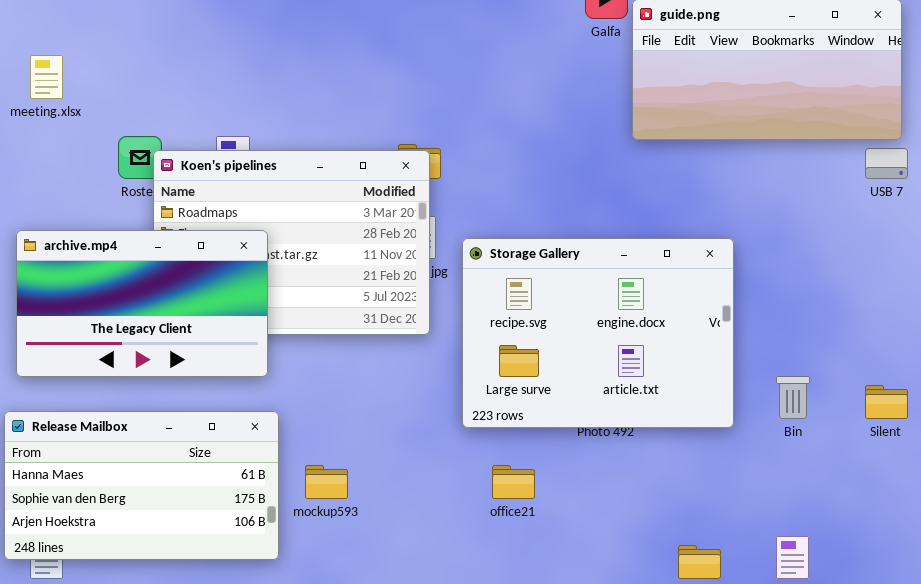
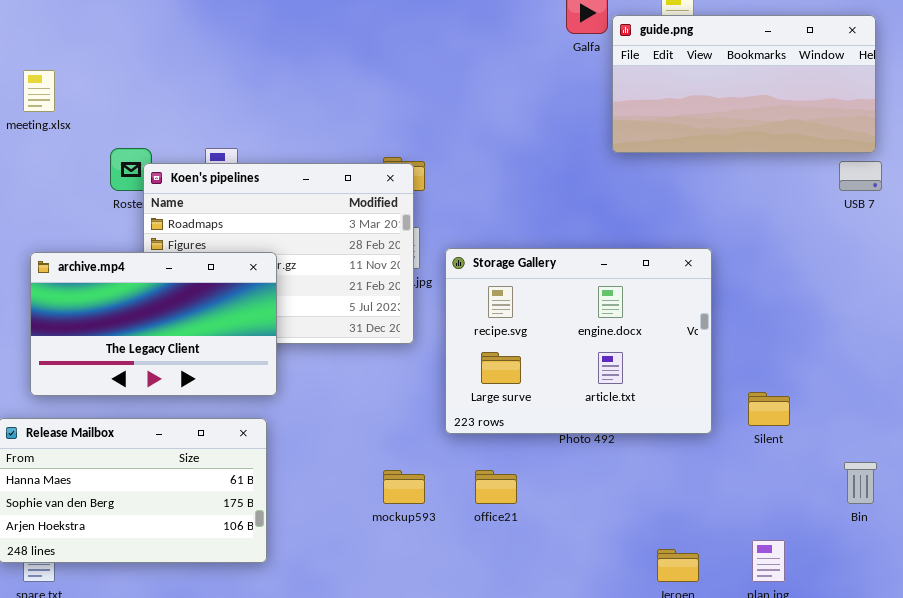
archive.mp4: [16,230,268,377] -> [30,252,277,396], moved
Bin: [776,376,810,419] -> [844,462,877,504], moved
Silent: [865,385,908,419] -> [748,392,790,426], moved
mockup593: [305,465,348,499] -> [383,470,425,504], moved

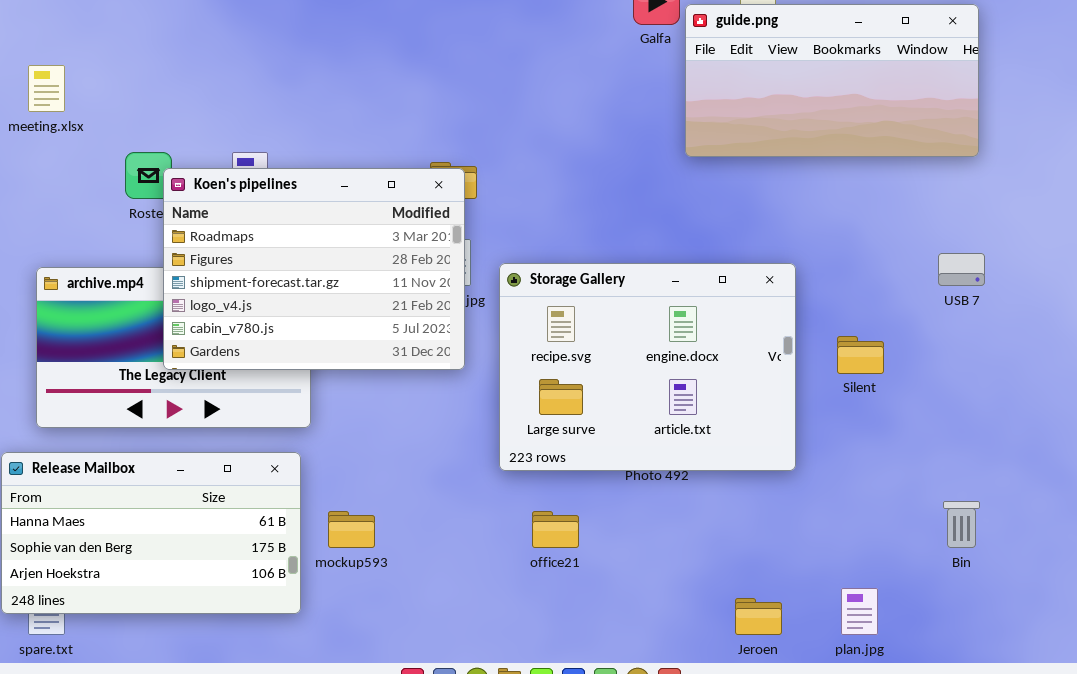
USB 7: [839,161,882,191] -> [938,253,985,286], moved
Koen's pipelines: [143,163,414,344] -> [163,168,465,370], raised
Silent: [748,392,790,426] -> [837,336,884,374], moved
mockup593: [383,470,425,504] -> [328,511,375,548], moved

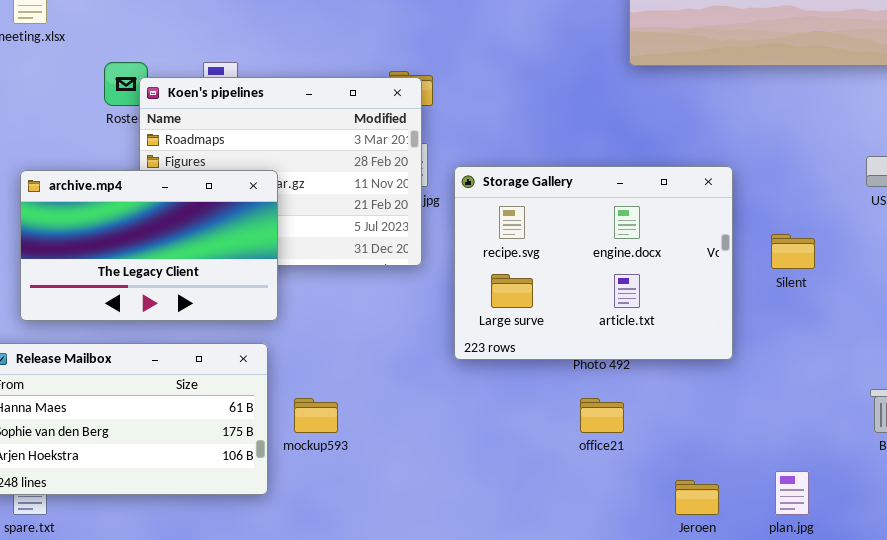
archive.mp4: [36,267,311,428] -> [20,170,278,321], raised
office21: [532,511,579,548] -> [580,398,624,433], moved

